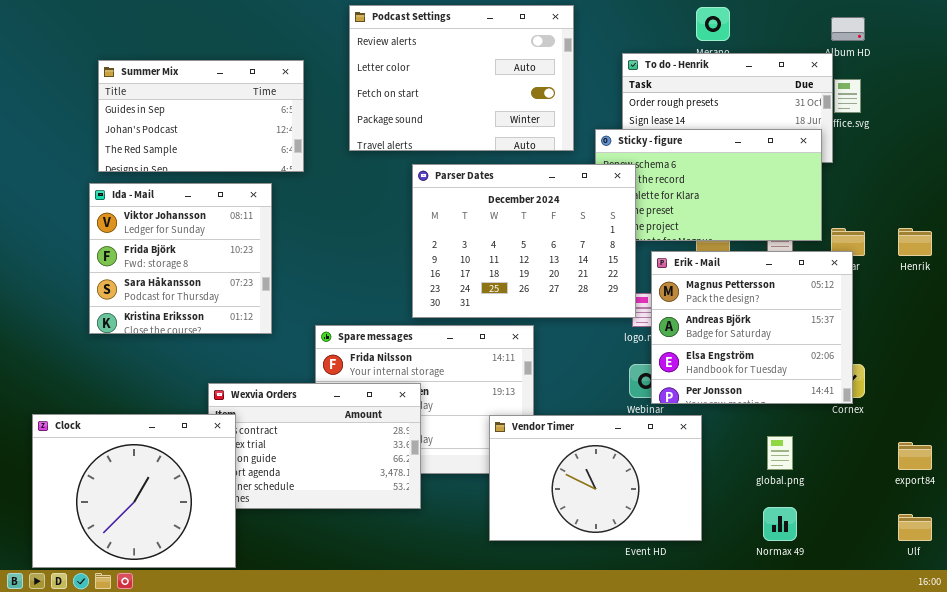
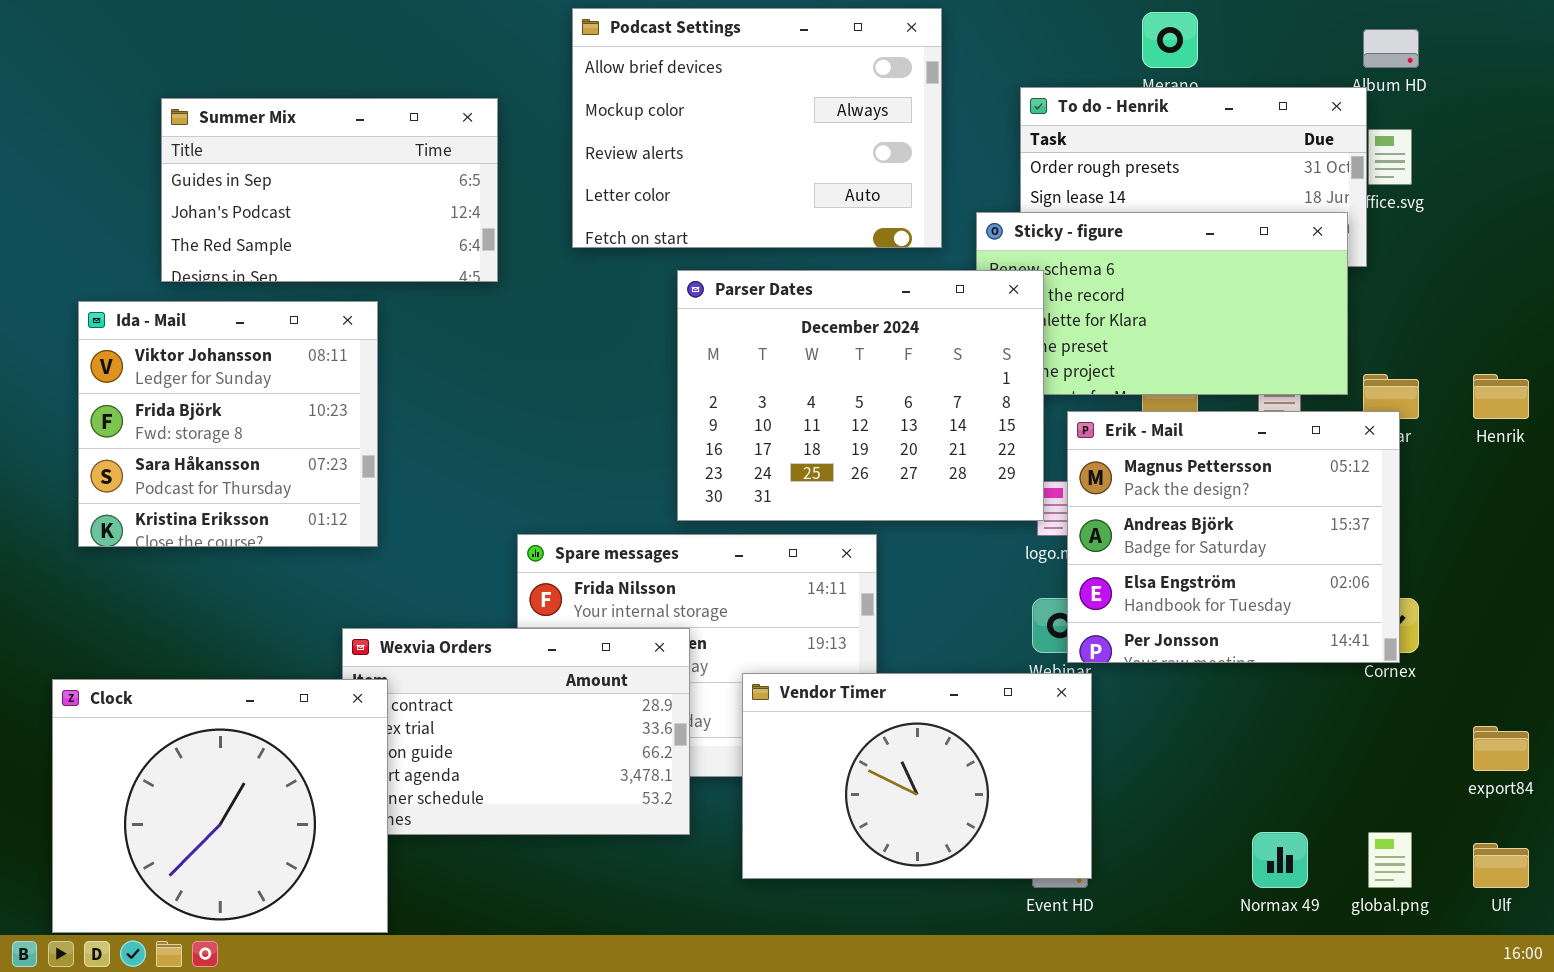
Podcast Settings: [349,5,574,151] -> [572,8,942,248], scrolled up 2 rows
Ida - Mail: [89,183,272,334] -> [78,301,378,547], moved
Vendor Timer: [489,415,702,541] -> [742,673,1092,879], moved
global.png: [767,436,793,470] -> [1368,832,1412,888], moved

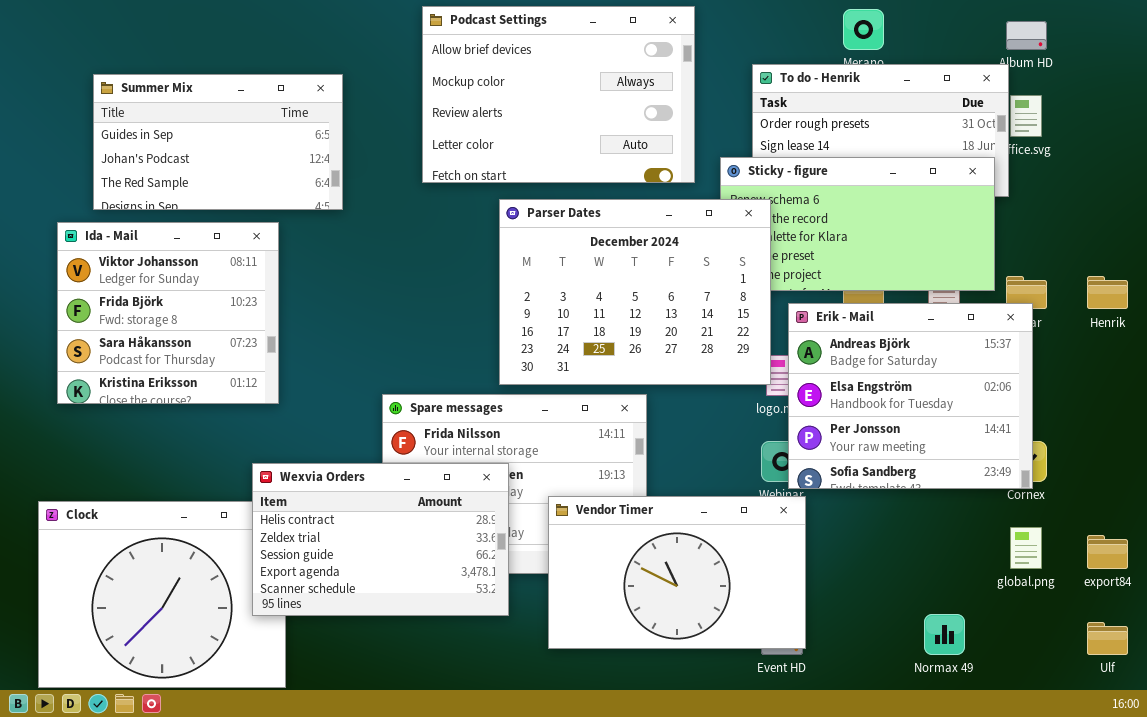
Summer Mix: [161,98,498,282] -> [93,74,343,210], moved
Erik - Mail: [1067,411,1400,663] -> [788,303,1033,489], scrolled down 1 row
Wexvia Orders: [342,628,690,835] -> [252,463,509,616], raised
global.png: [1368,832,1412,888] -> [1010,527,1042,569], moved

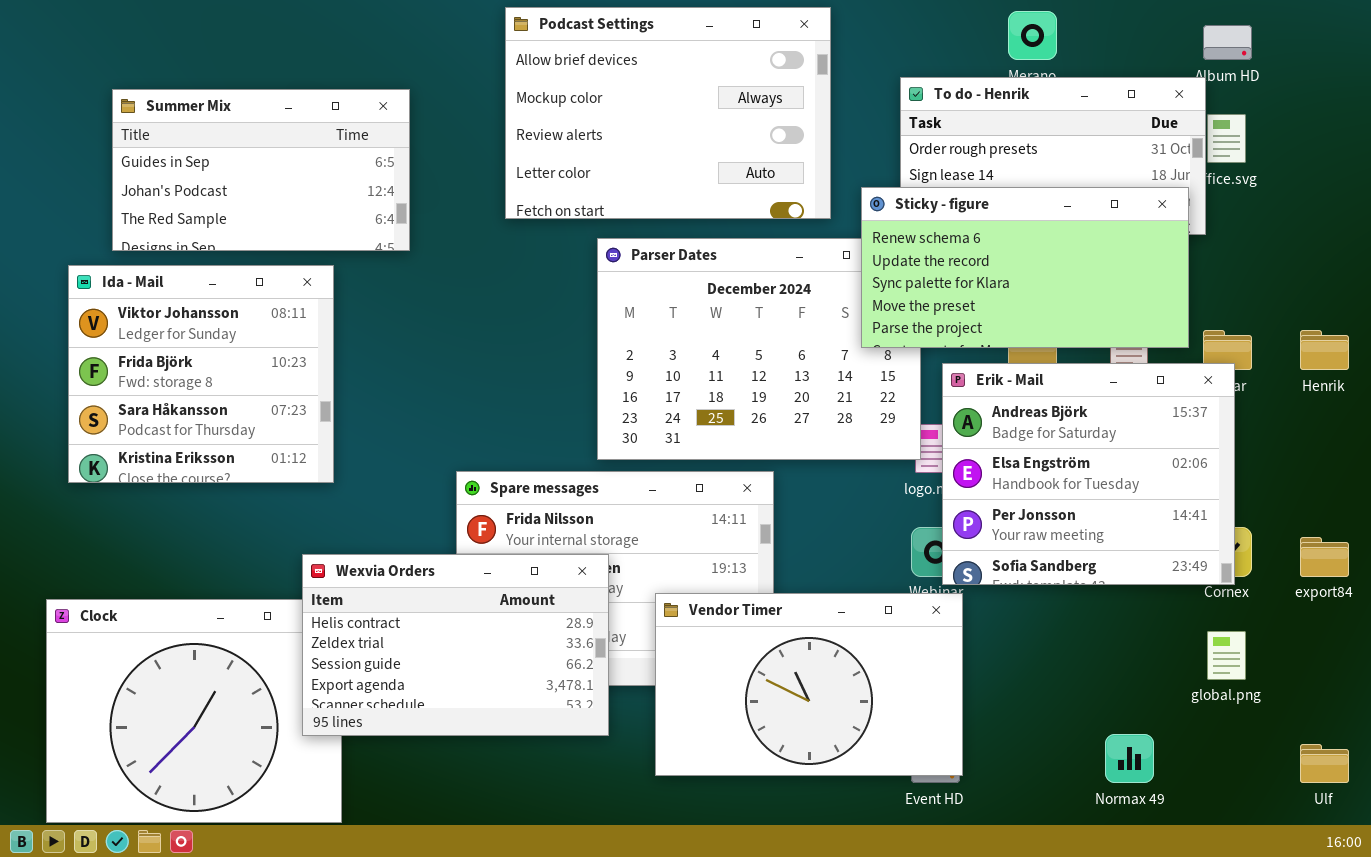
Sticky - figure: [720,157,995,291] -> [861,187,1189,348], raised
export84: [1087,535,1128,569] -> [1300,537,1349,577], moved

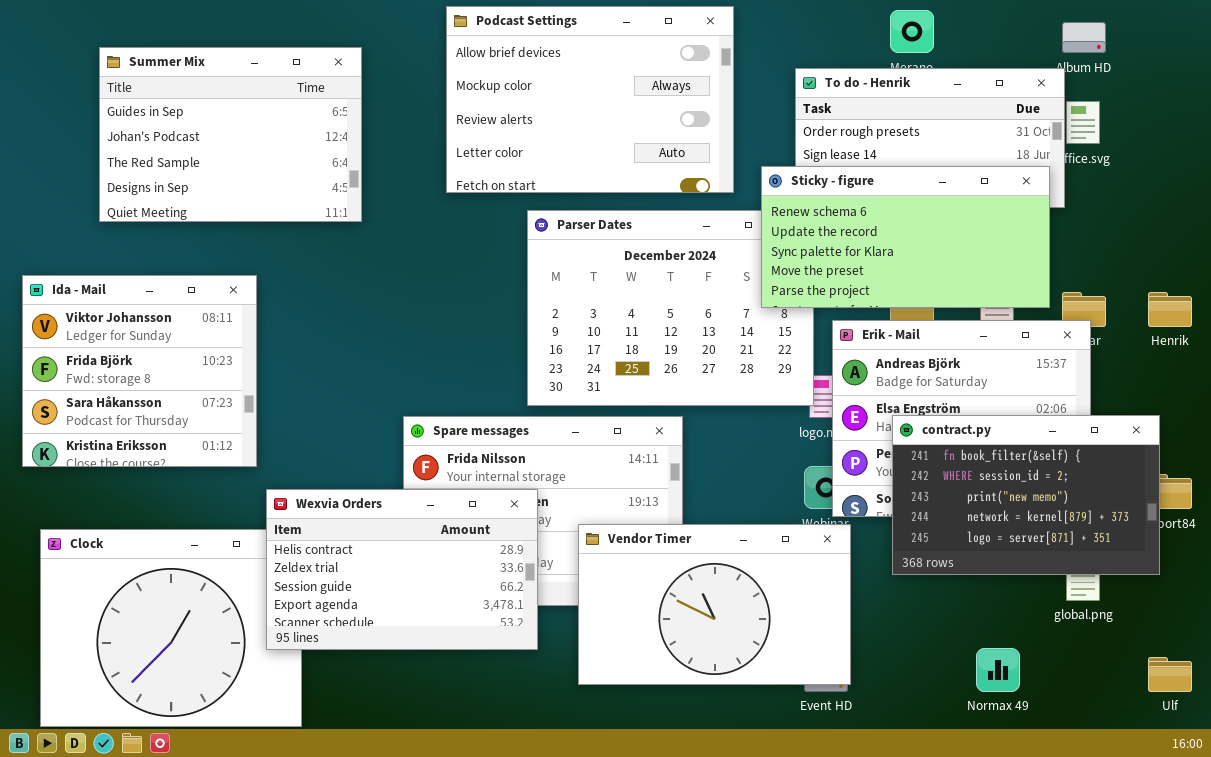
Summer Mix: [112,89,410,251] -> [99,47,362,222], resized
Ida - Mail: [68,265,334,483] -> [22,275,257,467], moved
contract.py: none -> [892,415,1160,575], opened

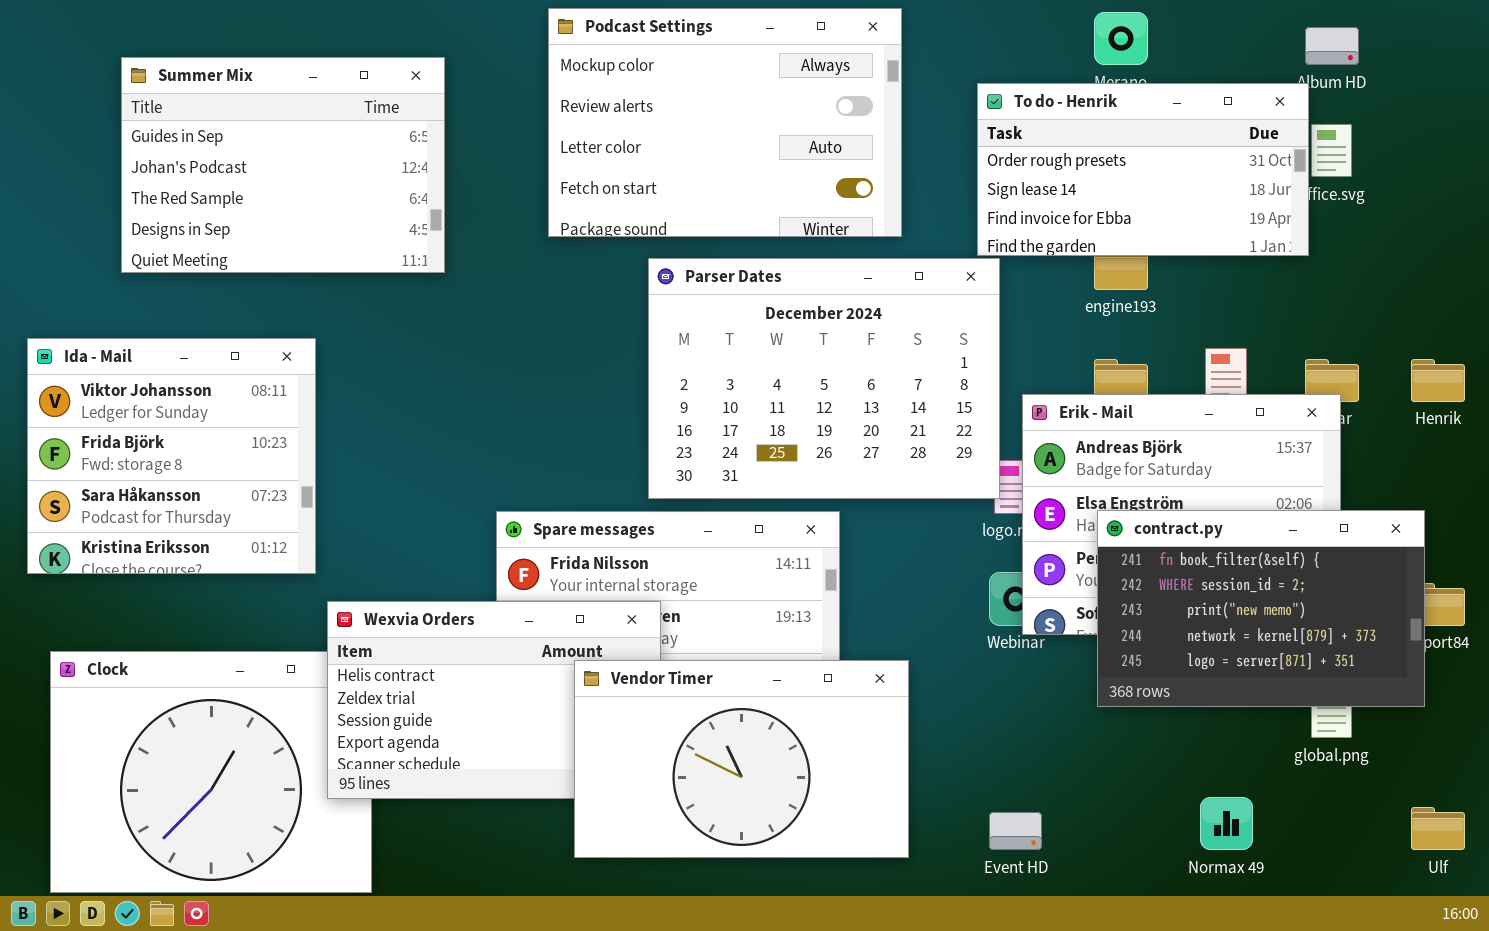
Podcast Settings: [446,6,734,193] -> [548,8,902,237], scrolled down 1 row
Sticky - figure: [761,166,1050,308] -> none, closed
Vendor Timer: [578,524,851,685] -> [574,660,909,858], moved

